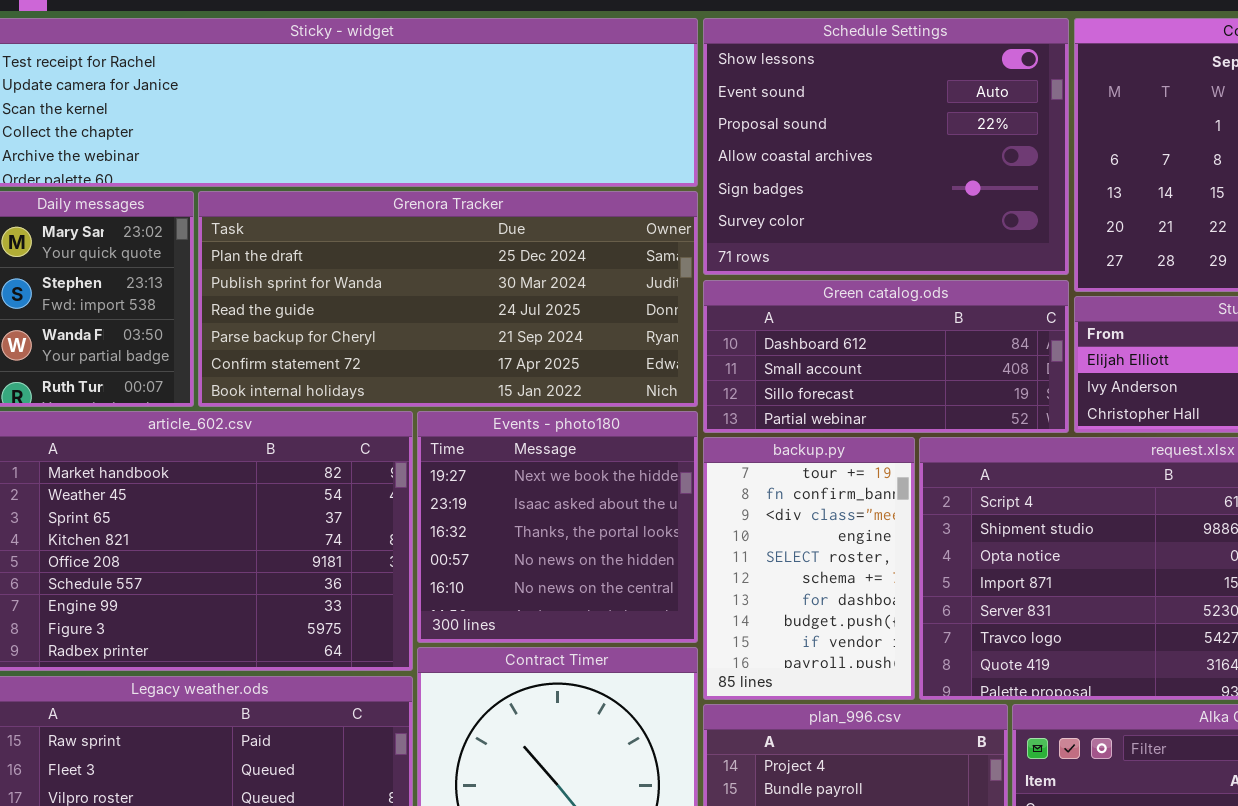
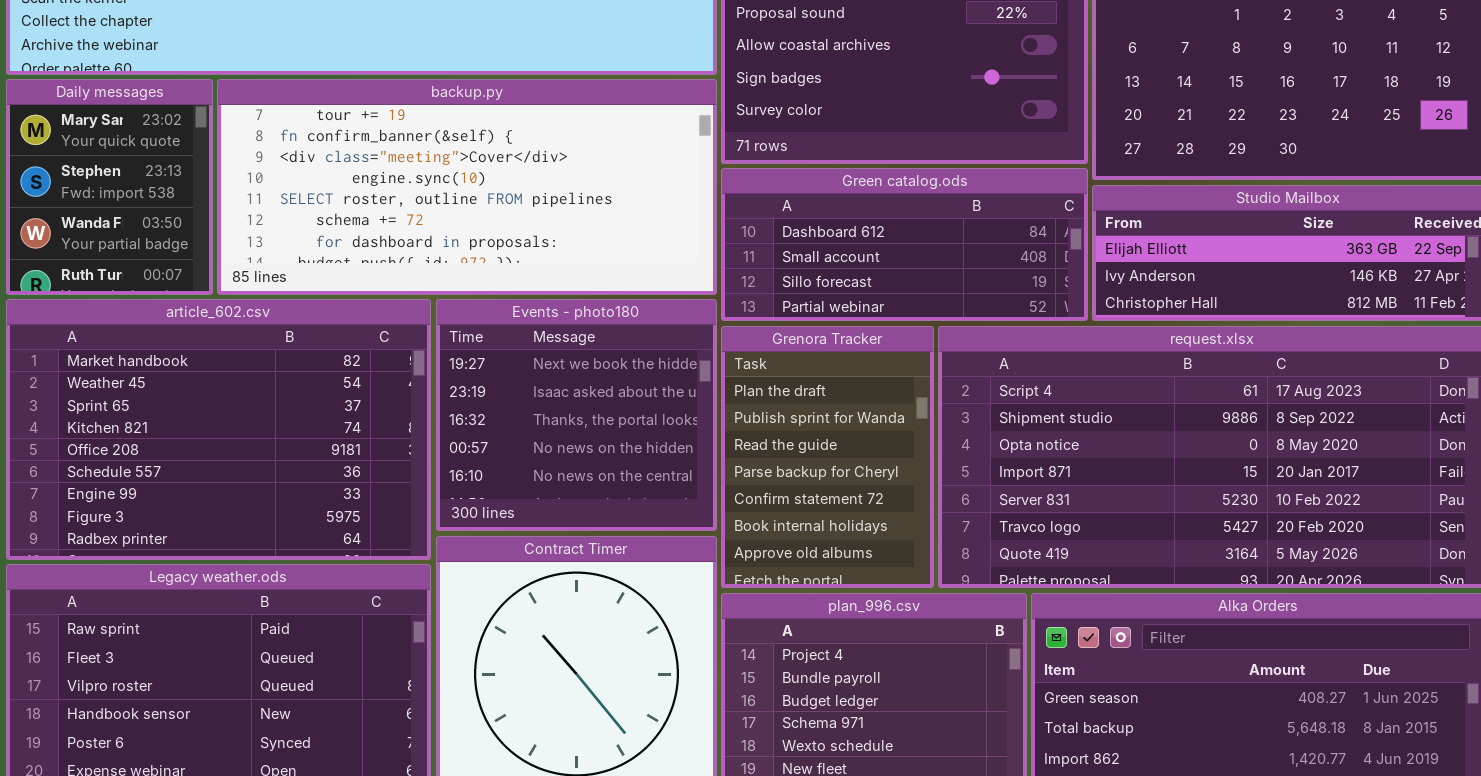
Grenora Tracker: [198,191,698,407] -> [721,326,934,588], moved, resized
backup.py: [703,437,915,700] -> [217,79,717,295], moved, resized

